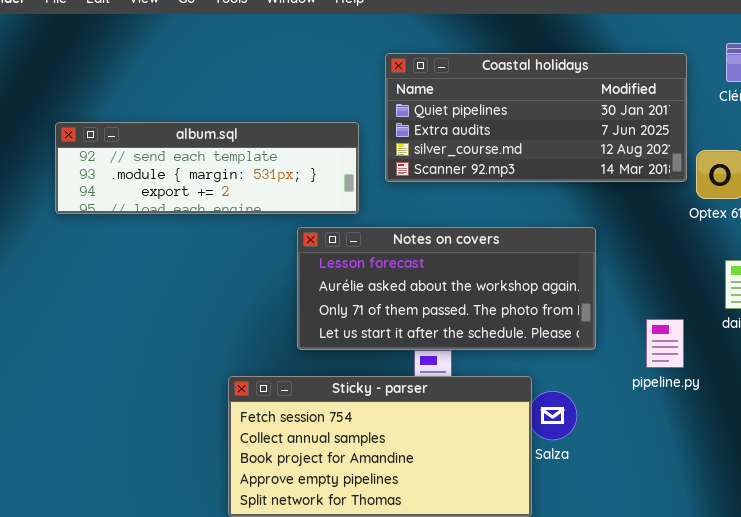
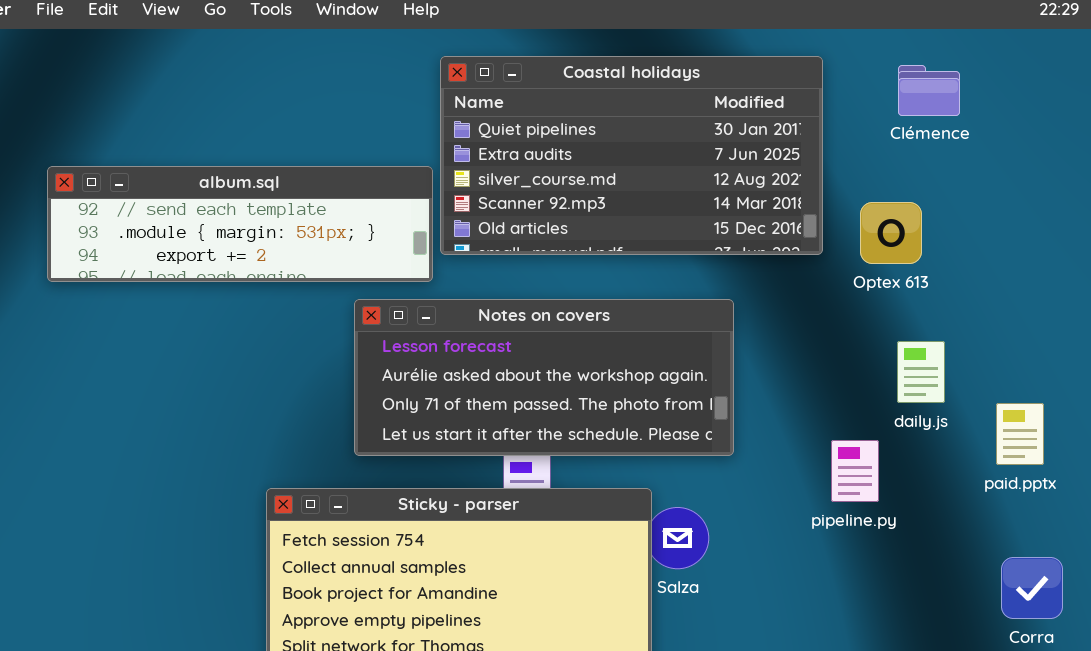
Coastal holidays: [385,53,687,182] -> [440,56,823,255], moved, resized
pipeline.py: [646,319,684,368] -> [831,440,879,502], moved

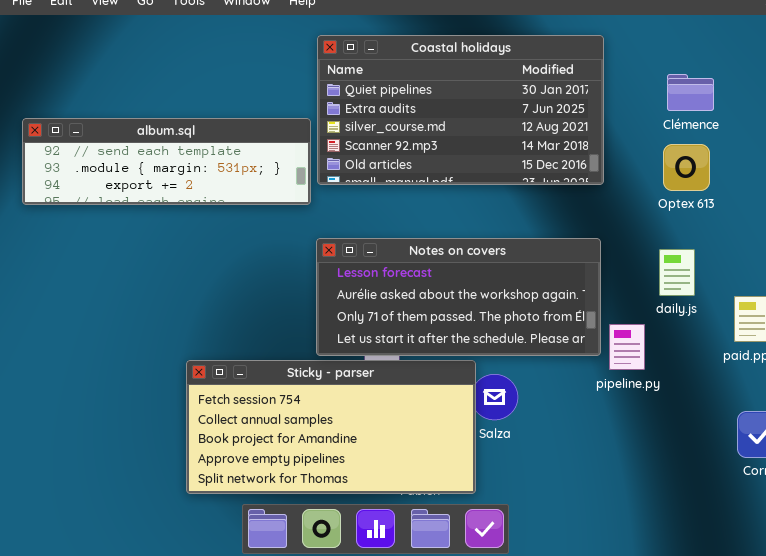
Clémence: [898,65,960,116] -> [667,74,714,111], moved
Optex 613: [860,202,922,264] -> [663,144,710,191], moved
Notes on covers: [354,299,734,456] -> [316,238,601,356], moved

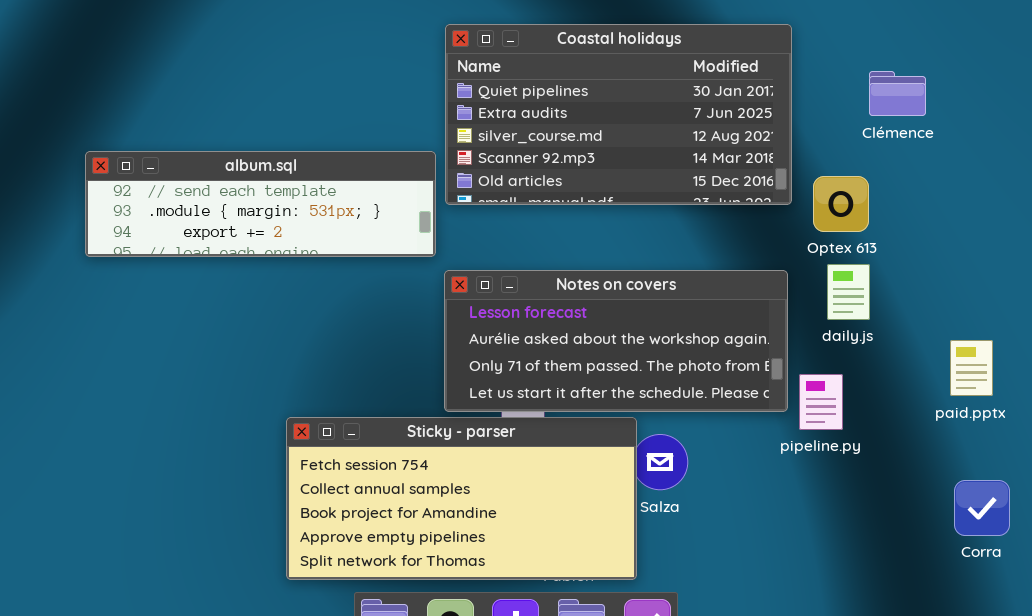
album.sql: [22,118,311,205] -> [85,151,436,257], moved
Optex 613: [663,144,710,191] -> [813,176,869,232], moved
daily.js: [659,249,695,296] -> [827,264,870,320], moved

